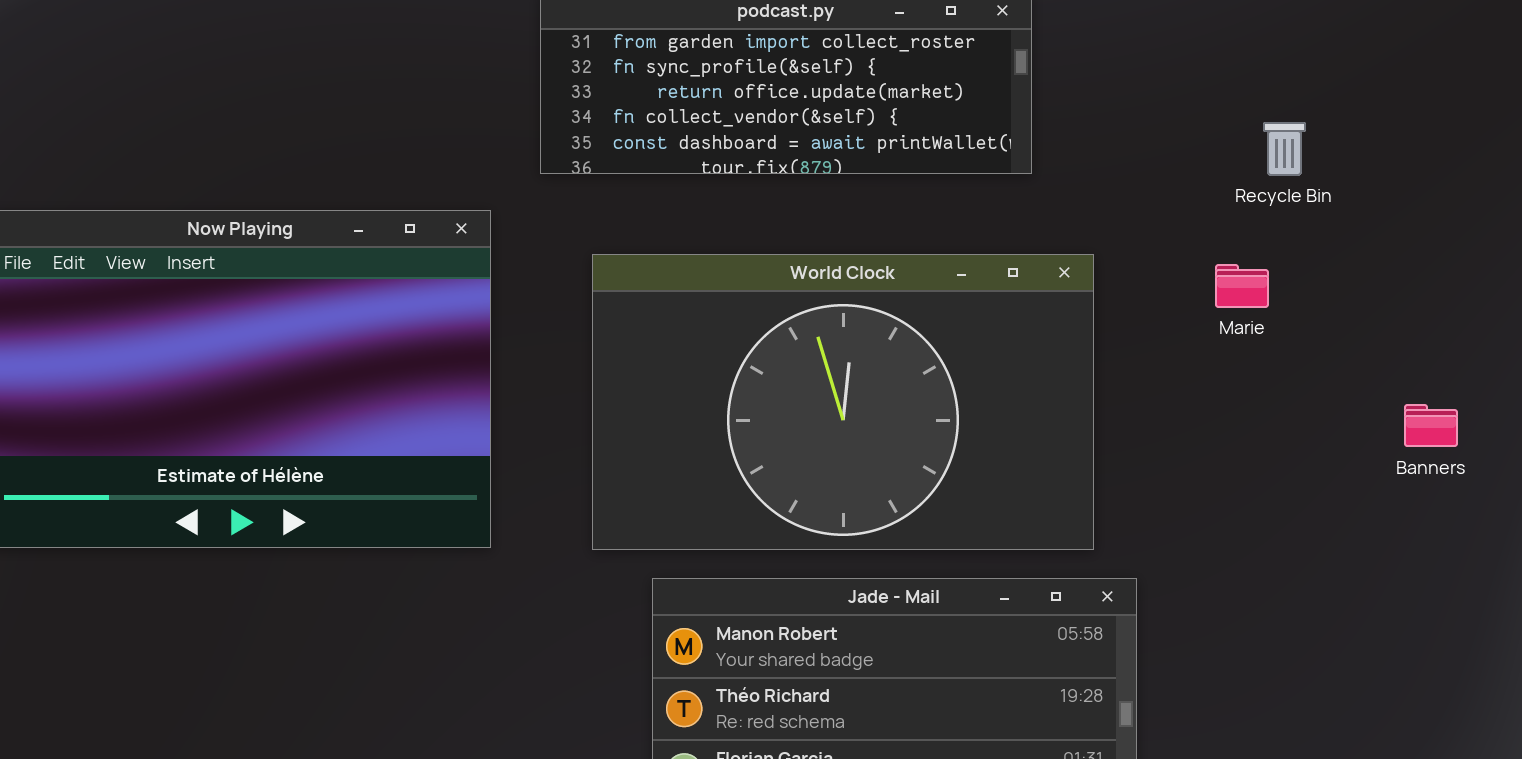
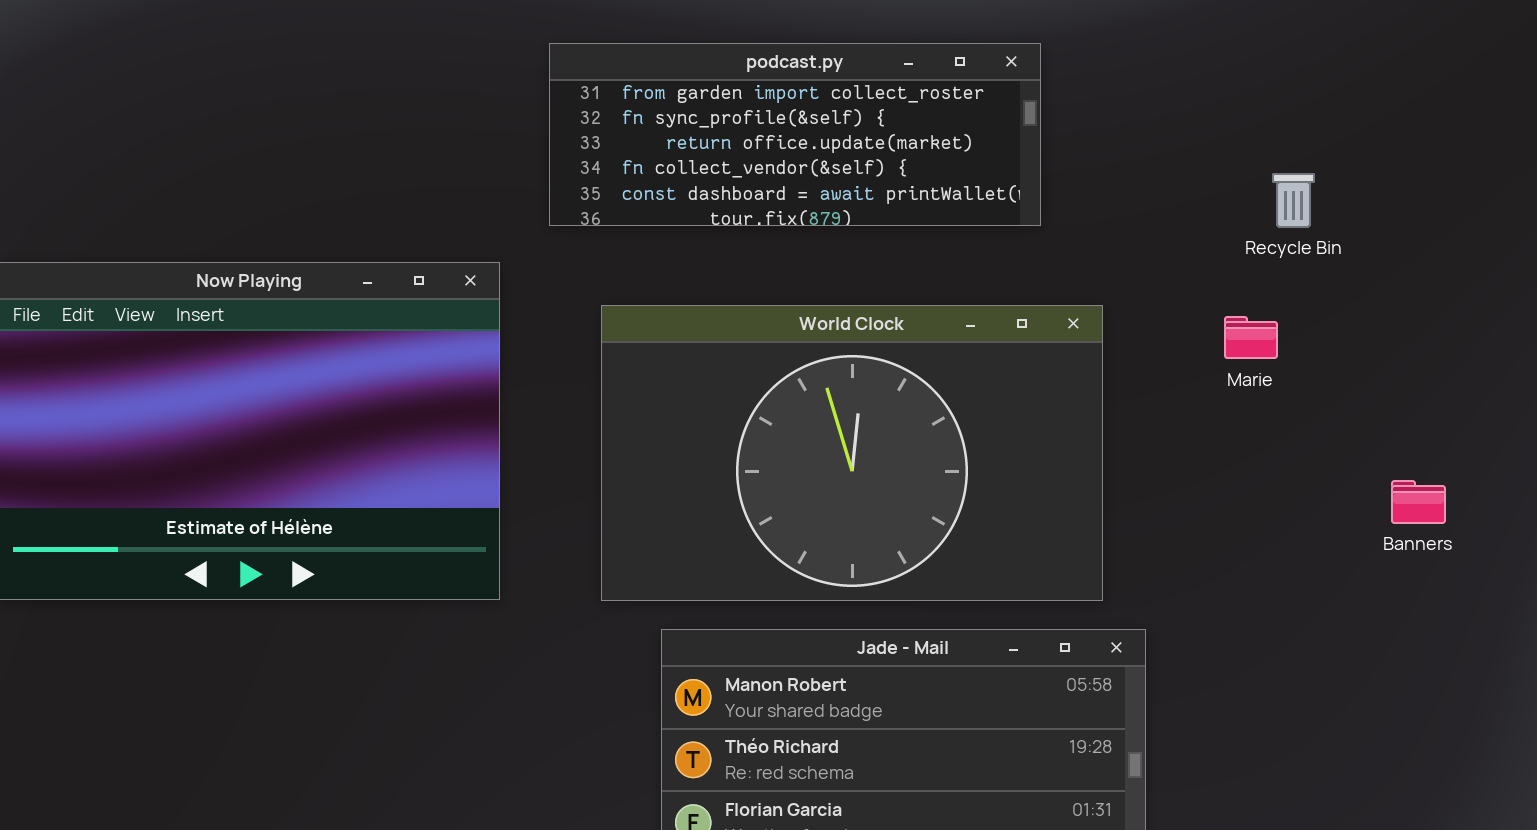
Banners: [1404,404,1458,447] -> [1391,480,1446,524], moved

